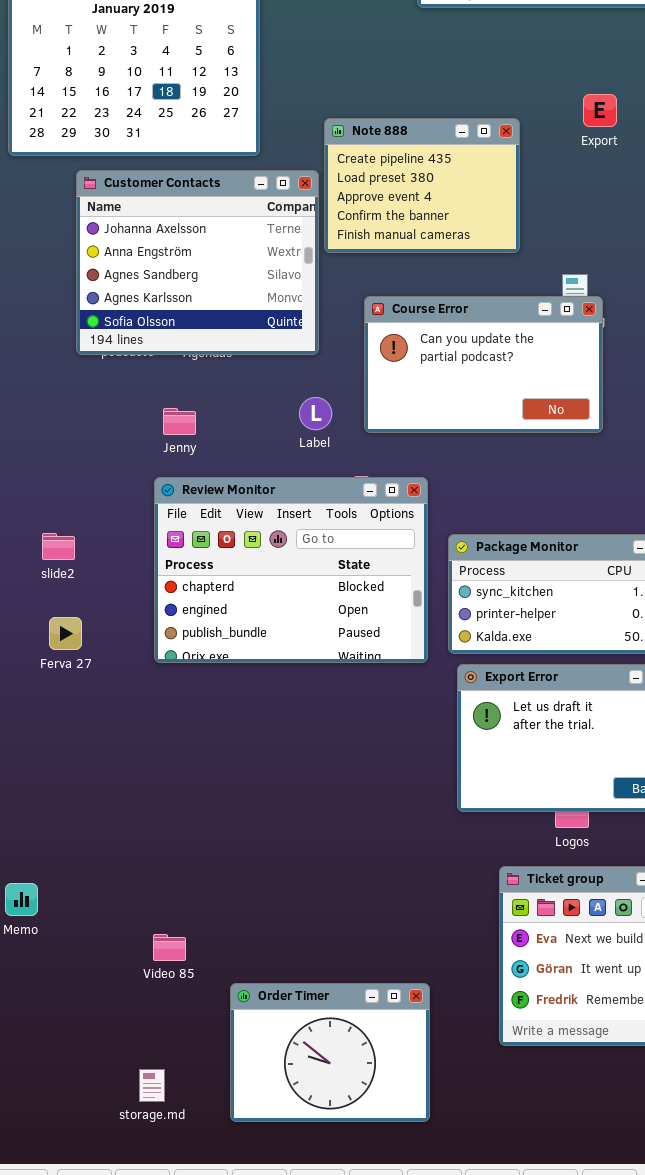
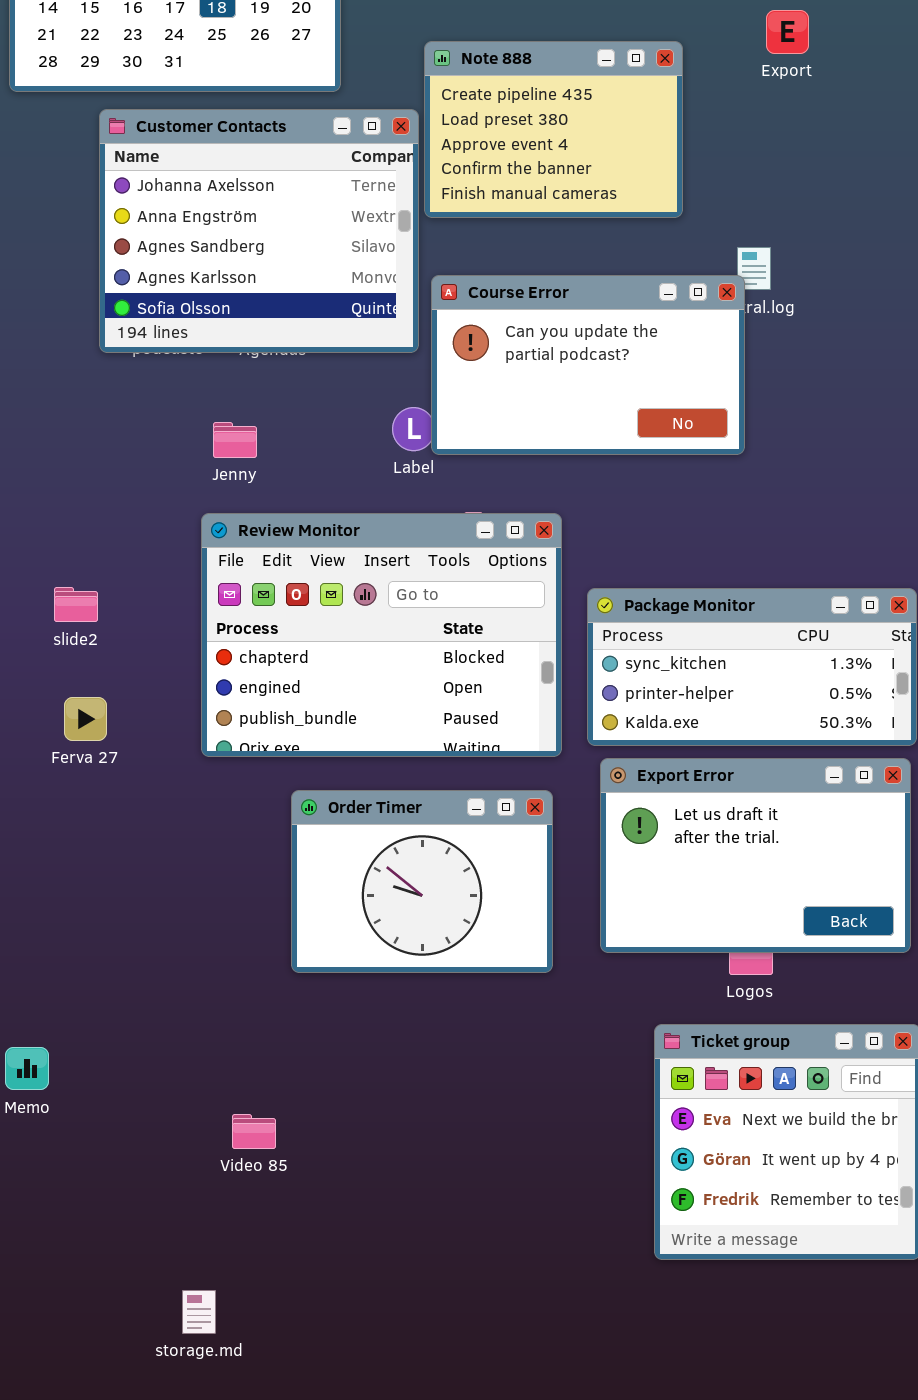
Course Error: [364,296,603,433] -> [431,275,745,455], moved
Video 85: [153,934,186,961] -> [232,1114,276,1149], moved
Order Timer: [230,983,430,1122] -> [291,790,553,973], moved

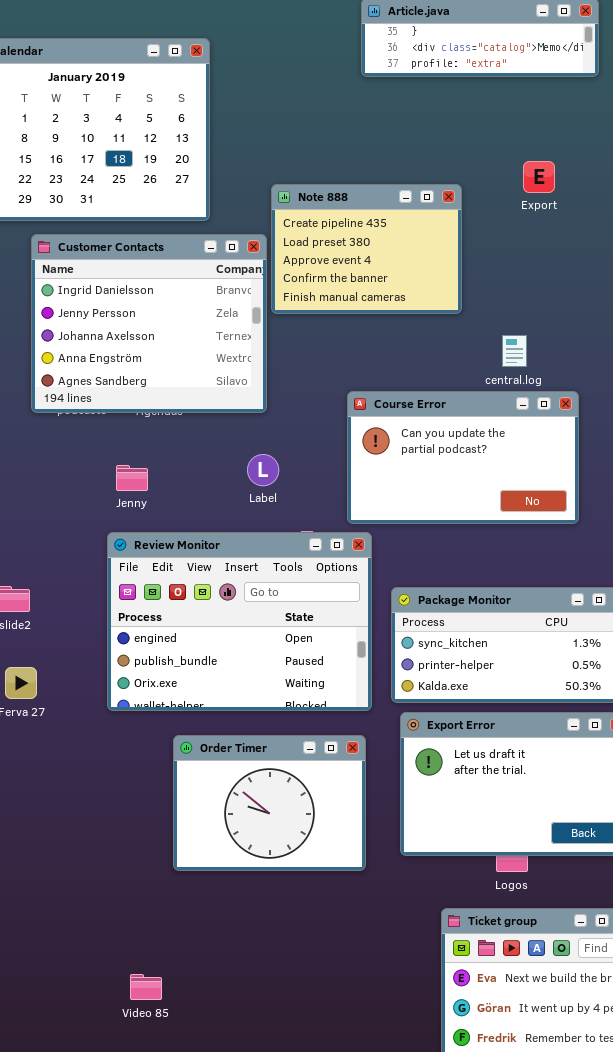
Customer Contacts: [99,109,419,353] -> [31,234,267,413], scrolled up 2 rows
Course Error: [431,275,745,455] -> [347,391,579,524], moved
Review Monitor: [201,513,562,757] -> [107,532,372,711], scrolled down 1 row

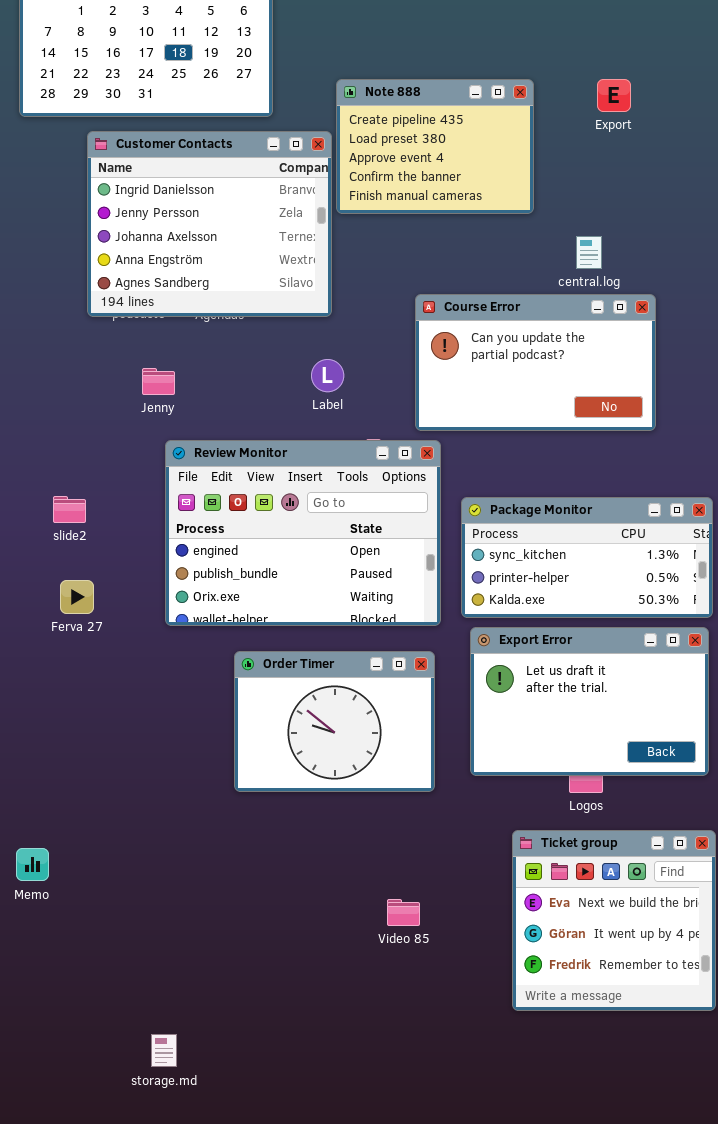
Export: [523,161,555,193] -> [597,79,631,112], moved
Jenny: [116,465,148,491] -> [142,368,175,395], moved
Video 85: [130,974,162,1000] -> [387,899,420,926], moved

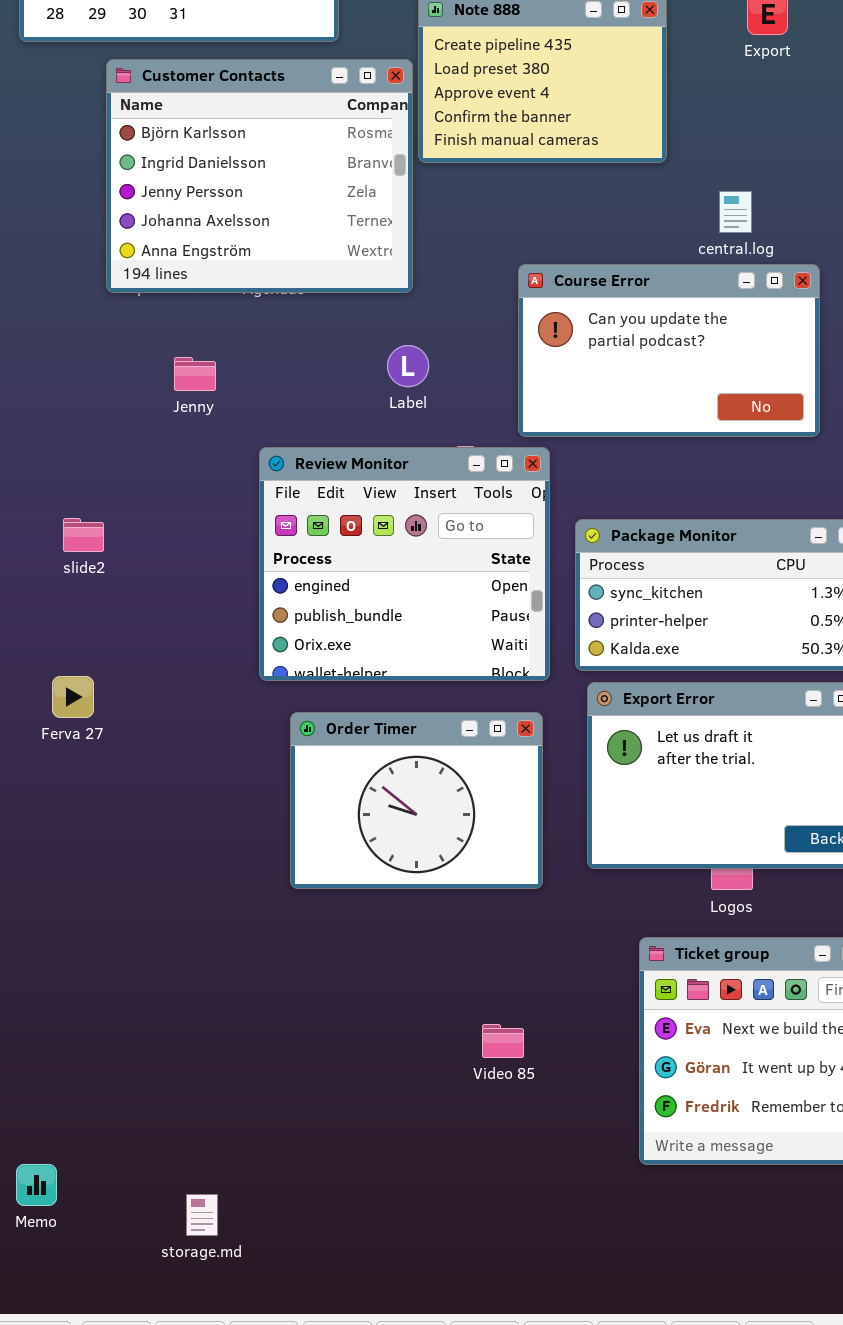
Customer Contacts: [87,131,332,317] -> [106,59,413,293], scrolled up 1 row
Review Monitor: [165,440,441,626] -> [259,447,550,681], resized
Ferva 27: [60,580,94,614] -> [52,676,94,718], moved
Memo: [16,848,49,881] -> [16,1164,57,1206], moved

